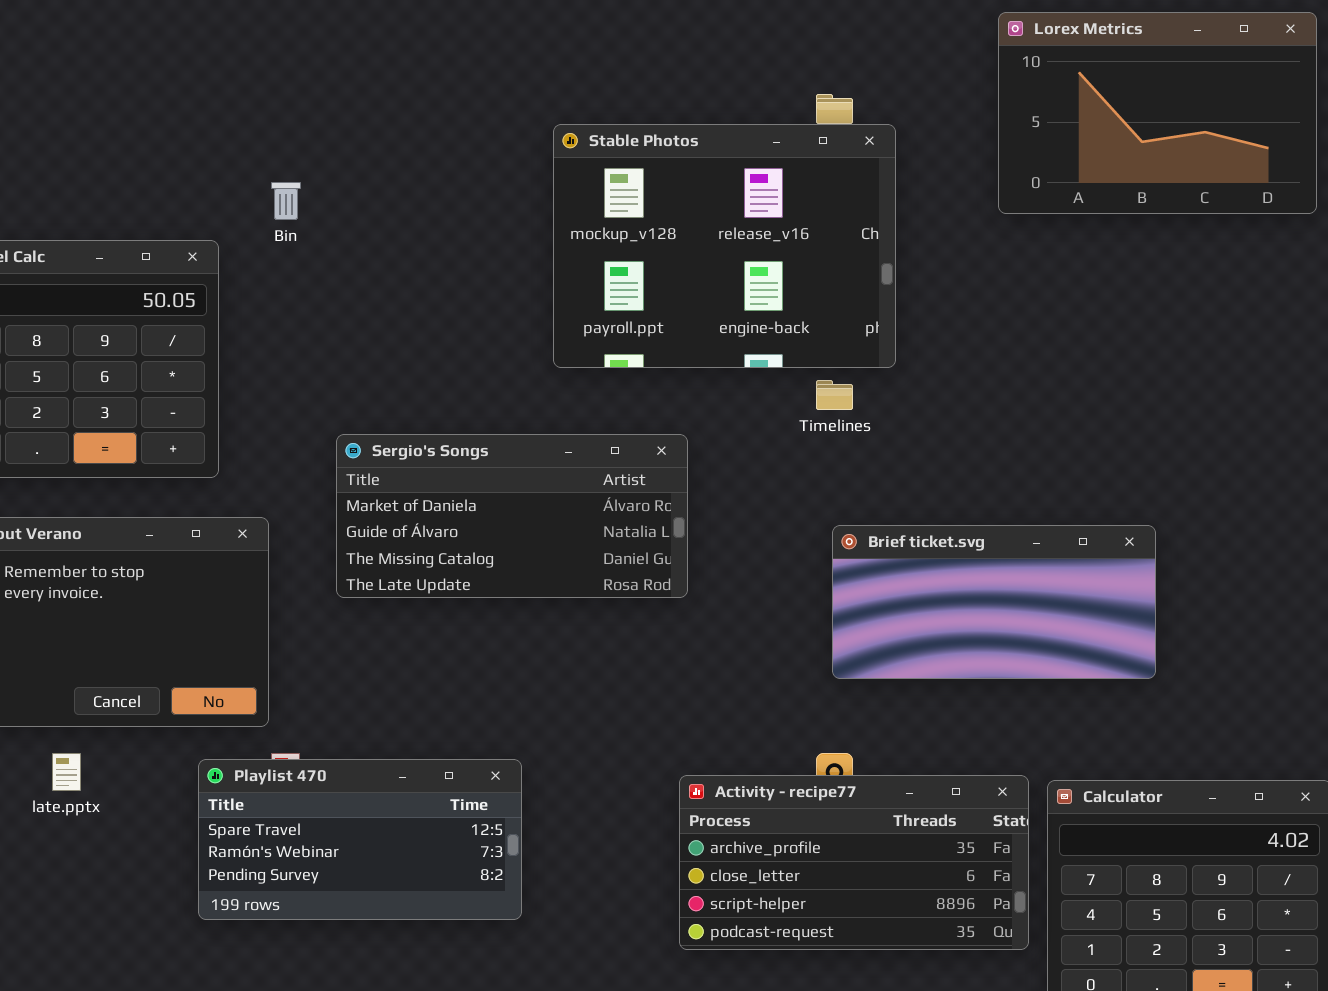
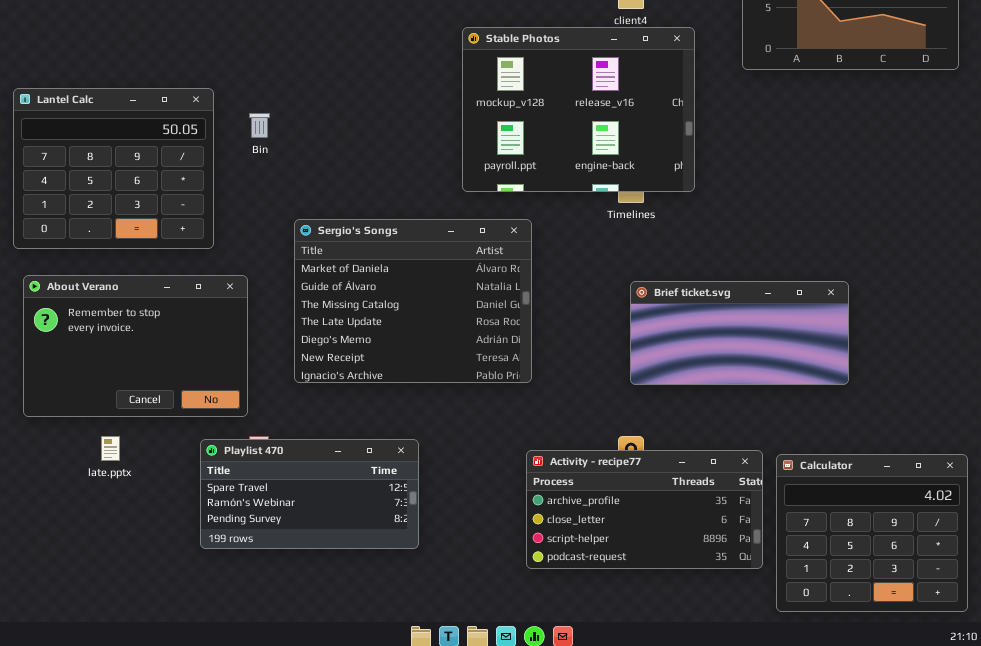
Stable Photos: [553,124,896,368] -> [462,27,695,192], moved
Bin: [271,182,301,220] -> [249,113,270,138], moved
Sergio's Songs: [336,434,688,598] -> [294,219,532,383], resized

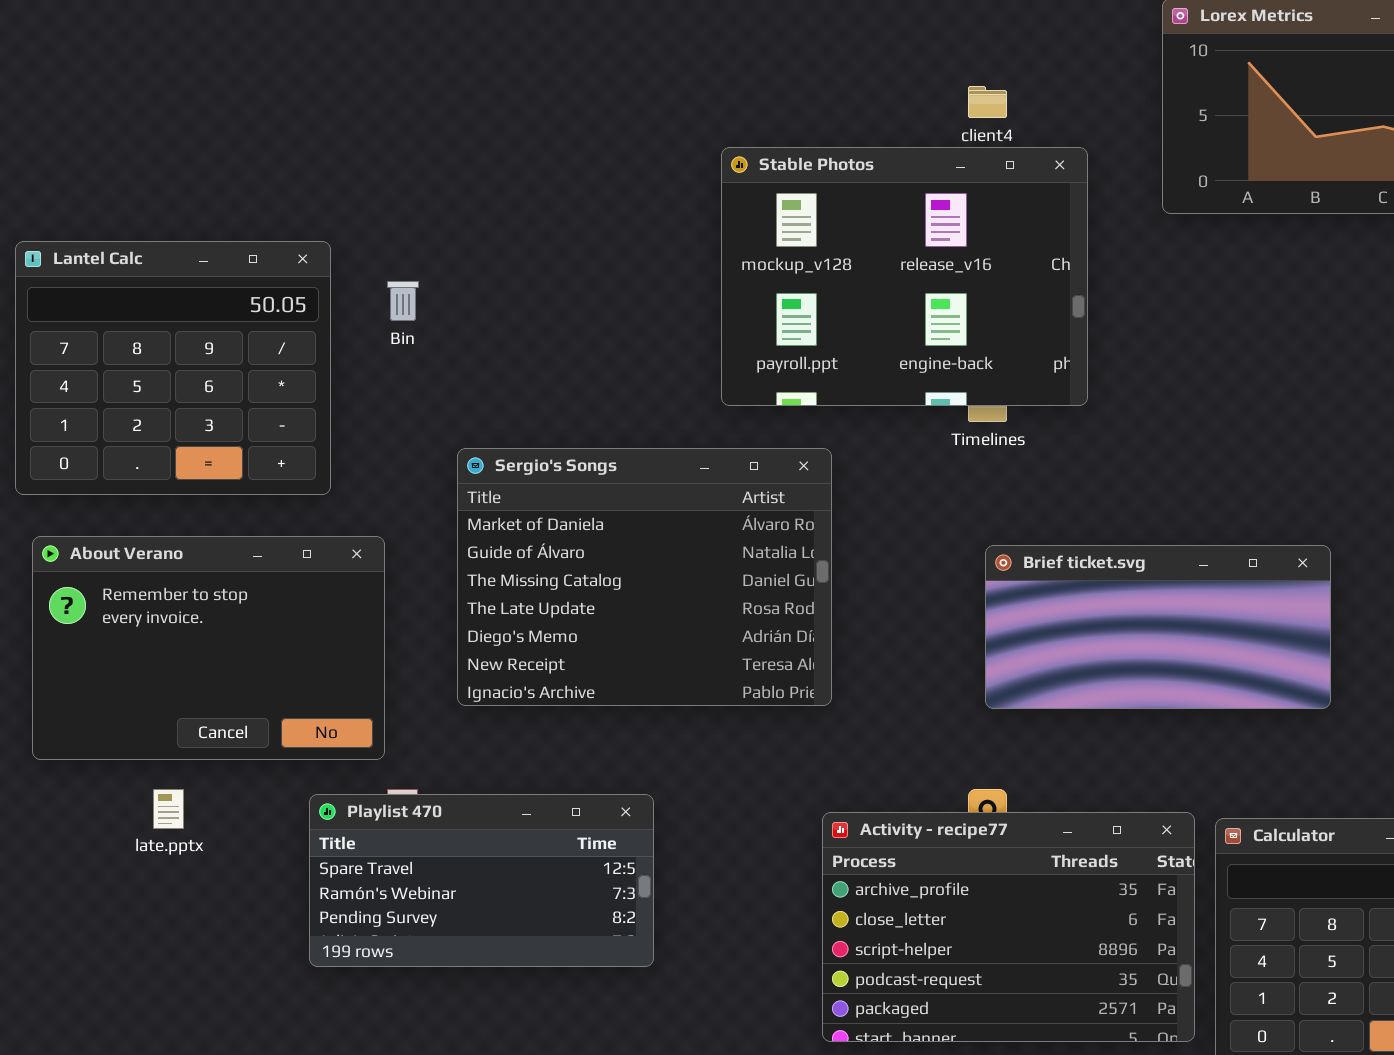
Activity - recipe77: [526,450,763,569] -> [822,812,1195,1042], resized

